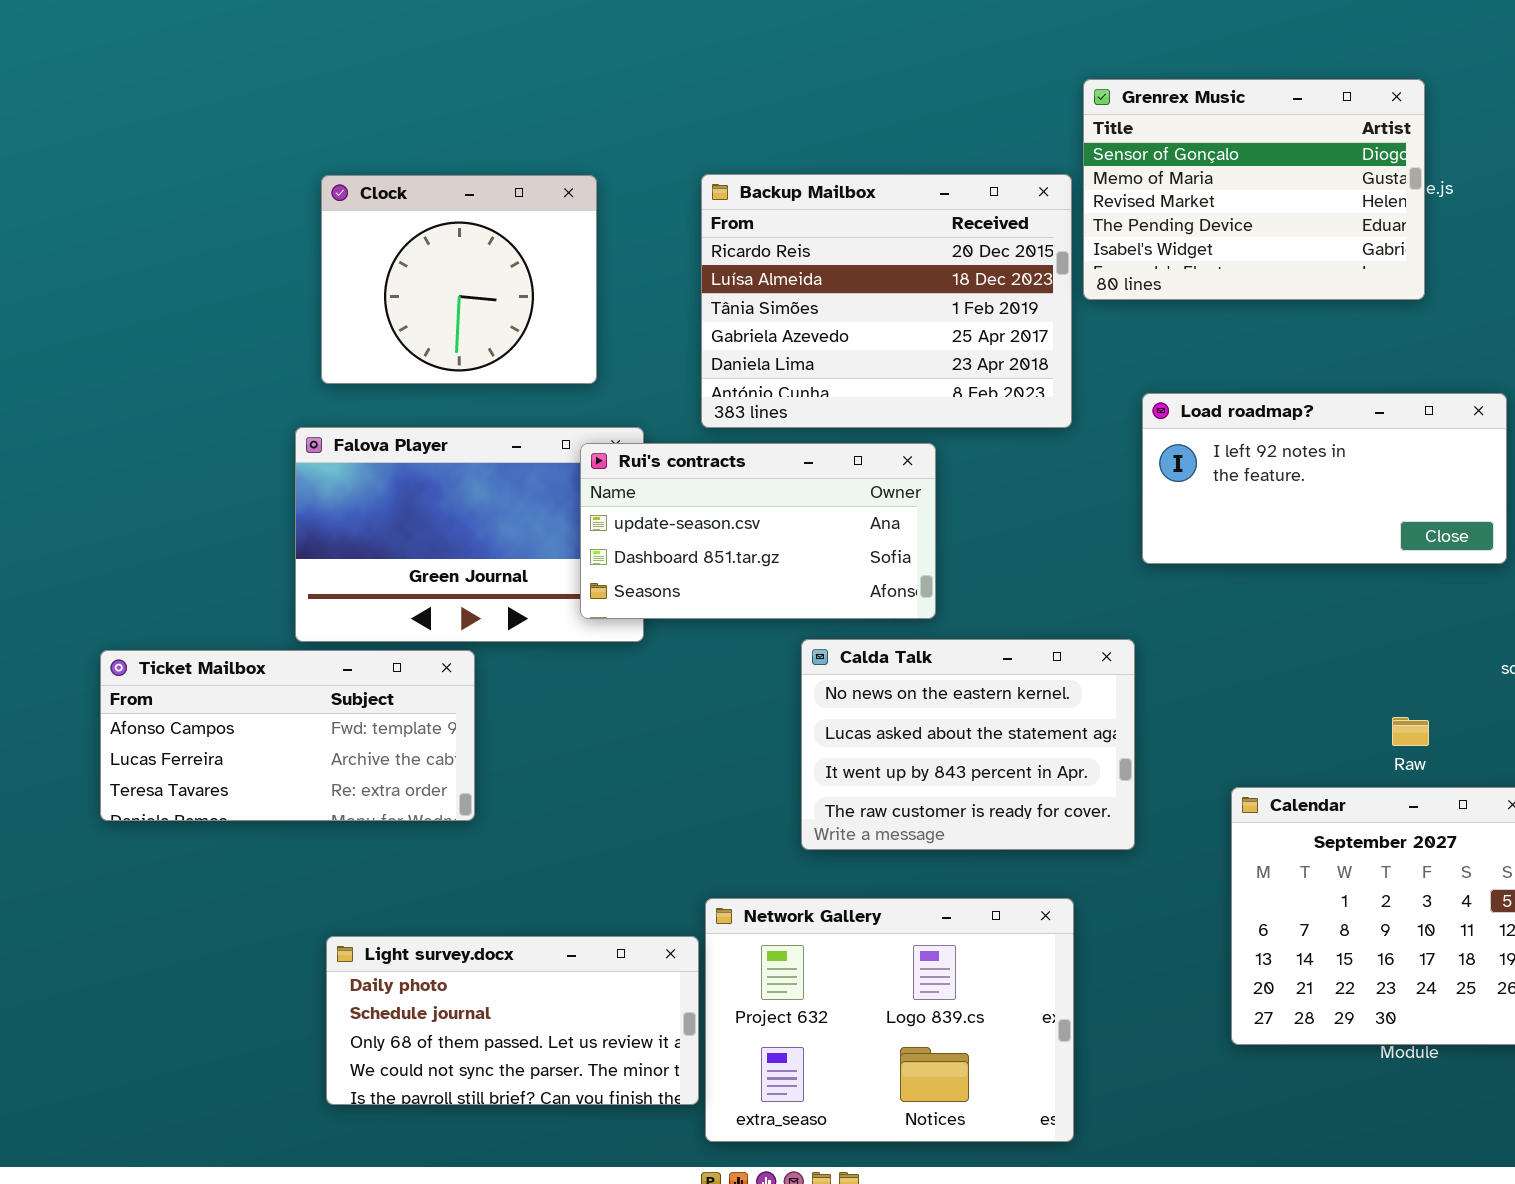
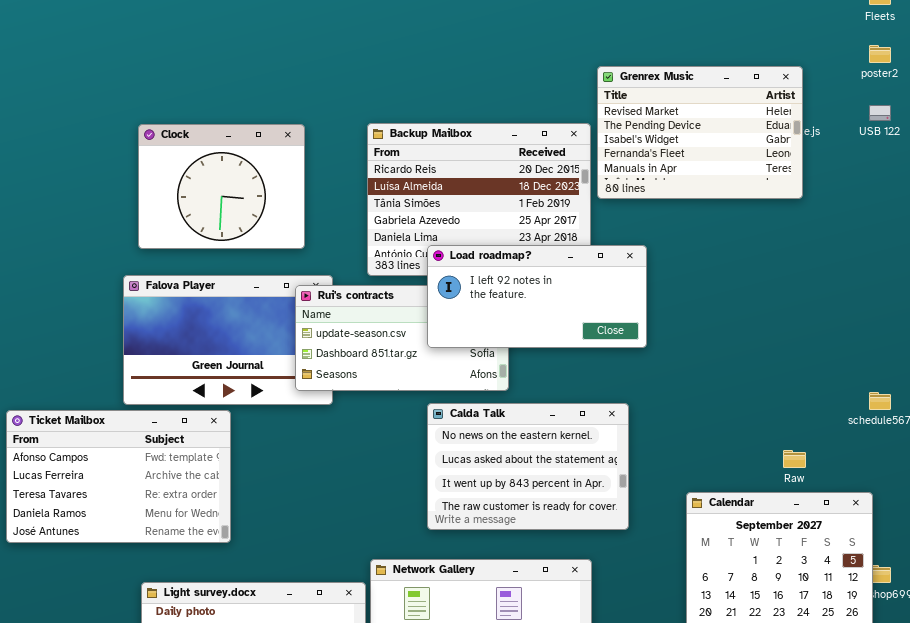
Grenrex Music: [1083,79,1425,300] -> [597,66,803,199], scrolled down 2 rows
Load roadmap?: [1142,393,1507,564] -> [427,245,647,348], moved
Ticket Mailbox: [100,650,475,821] -> [6,410,231,543], resized

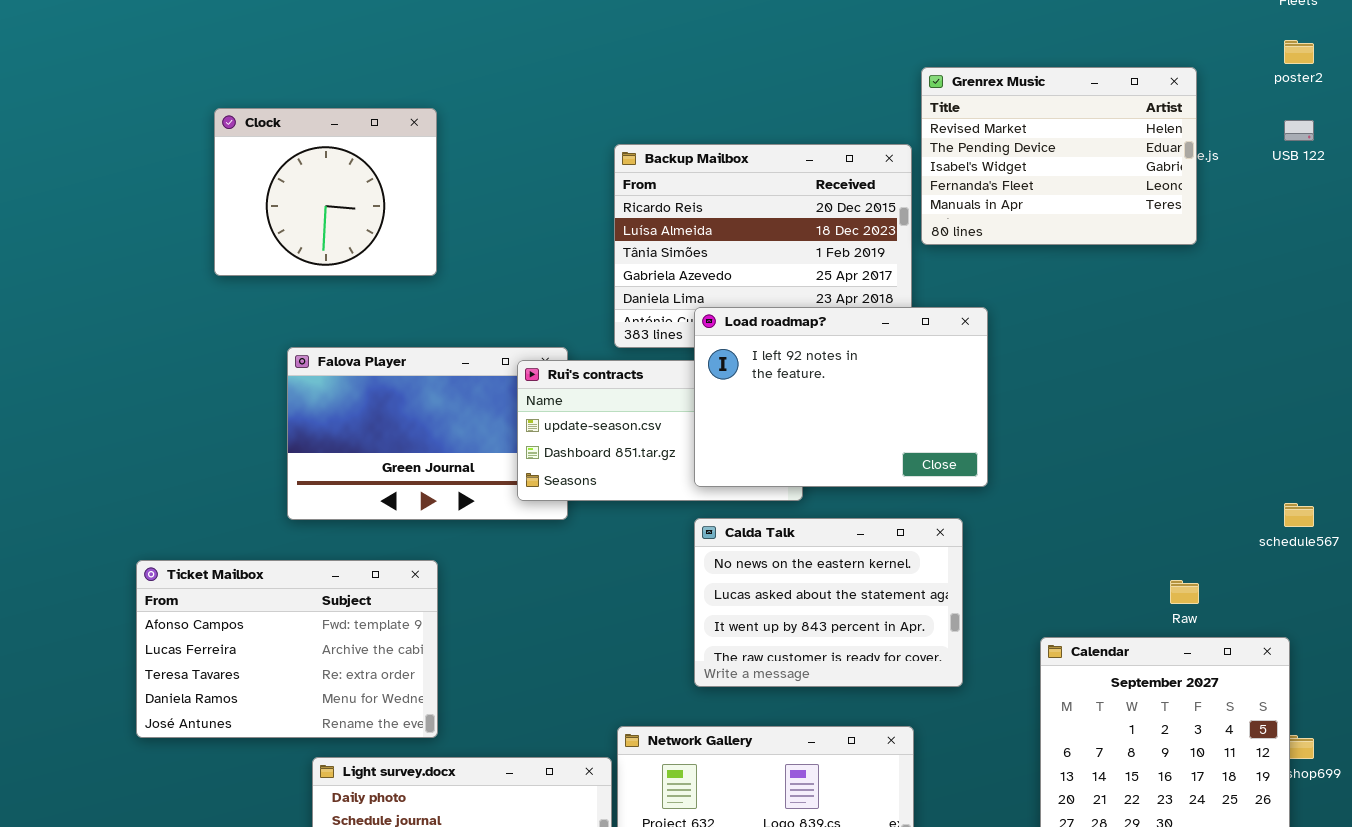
Clock: [138,124,305,249] -> [214,108,437,276], moved
Load roadmap?: [427,245,647,348] -> [694,307,988,487], resized
Ticket Mailbox: [6,410,231,543] -> [136,560,438,738], moved

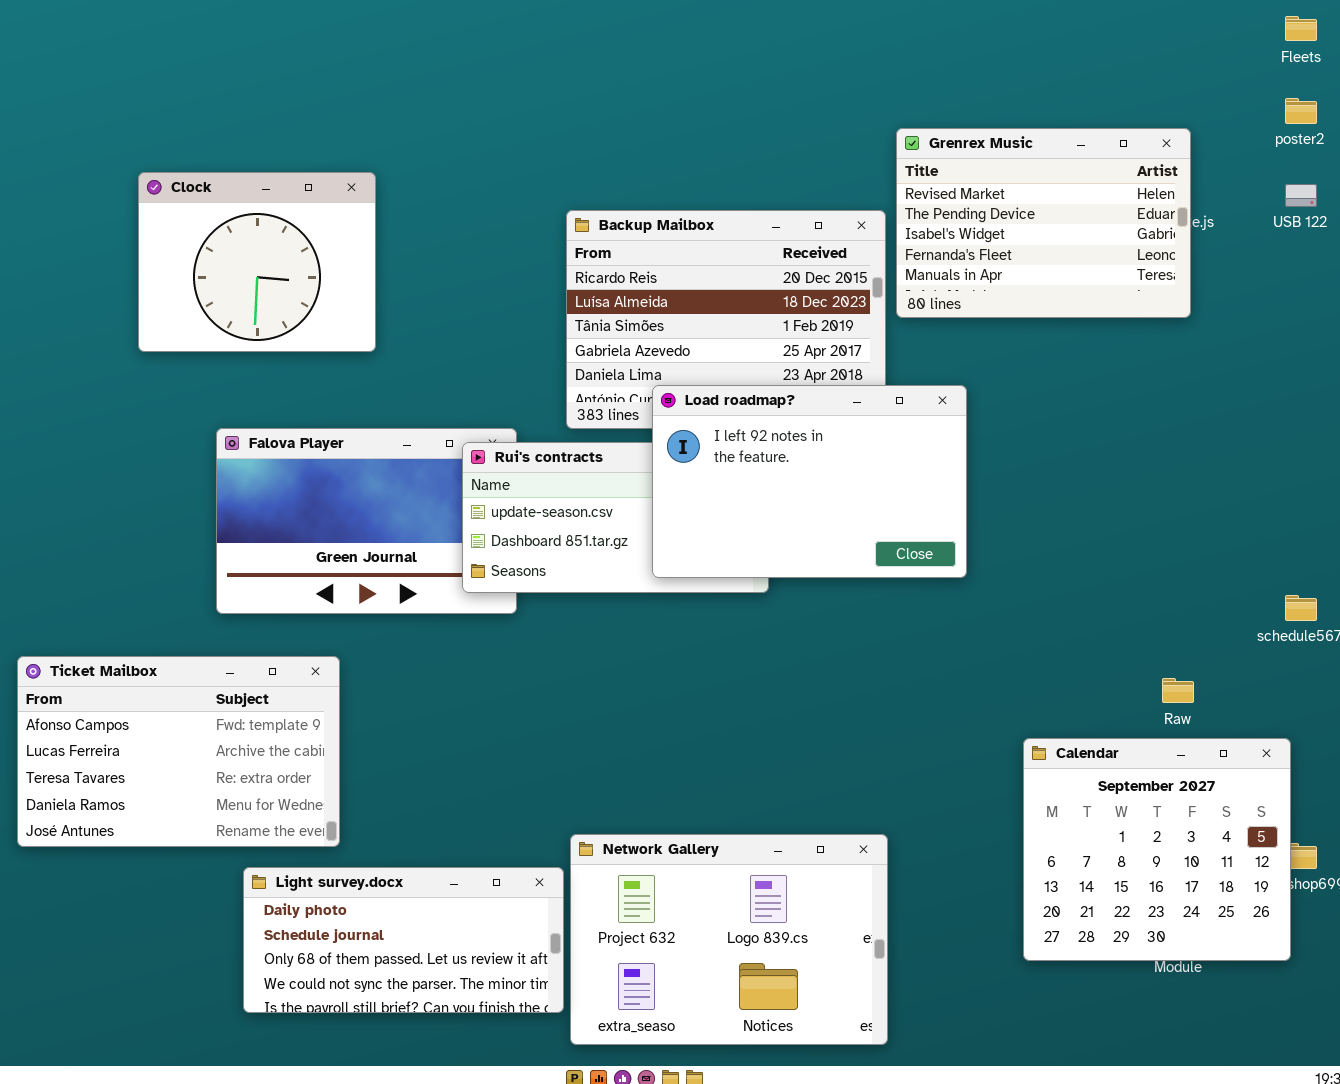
Calda Talk: [694,518,963,687] -> none, closed
Ticket Mailbox: [136,560,438,738] -> [17,656,340,847], moved

